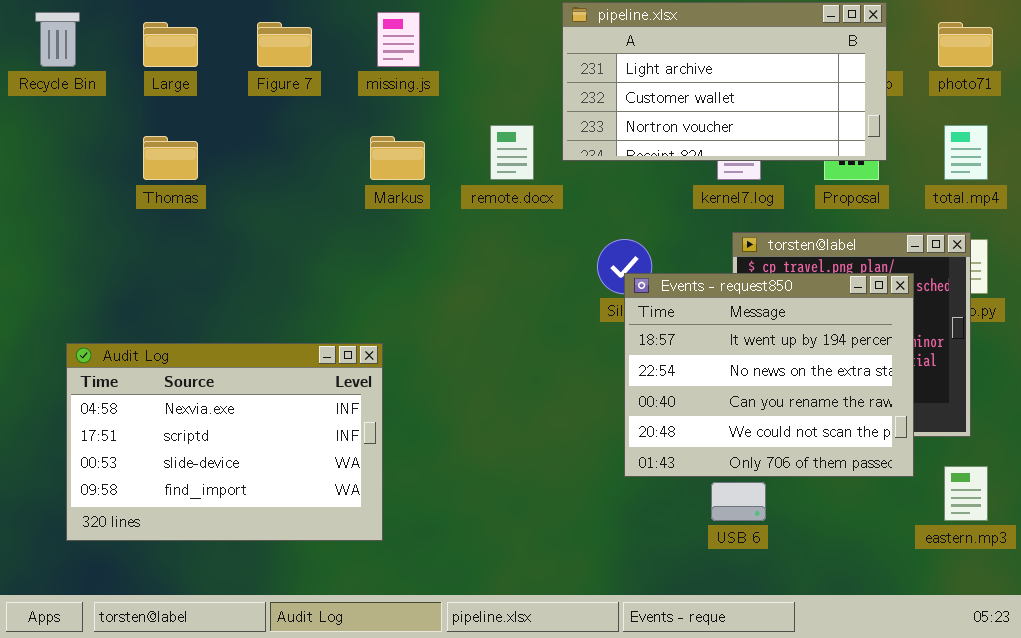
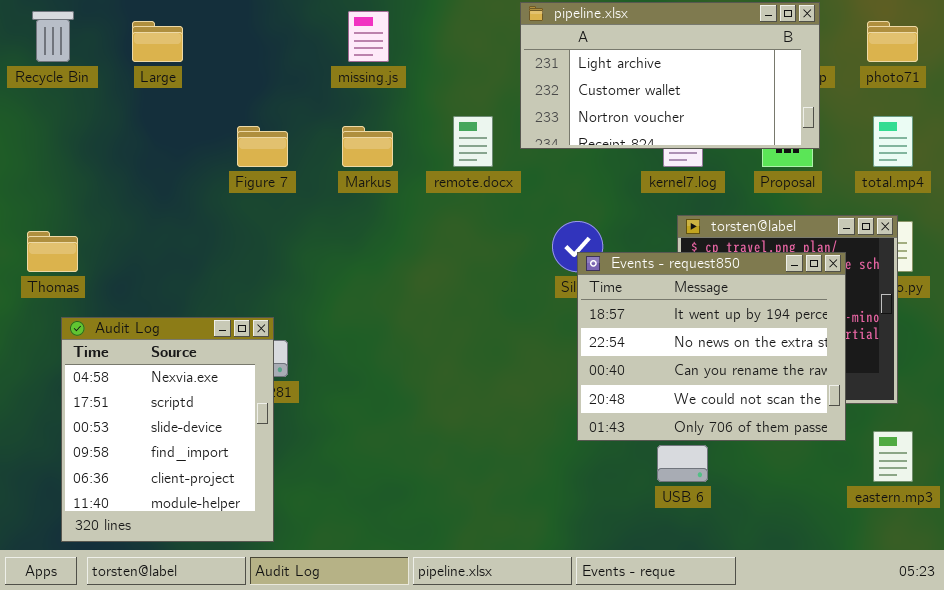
Figure 7: [257,22,312,67] -> [237,126,288,167], moved
Thomas: [143,136,198,180] -> [27,231,78,272], moved
Audit Log: [66,343,383,541] -> [61,317,274,542], resized

